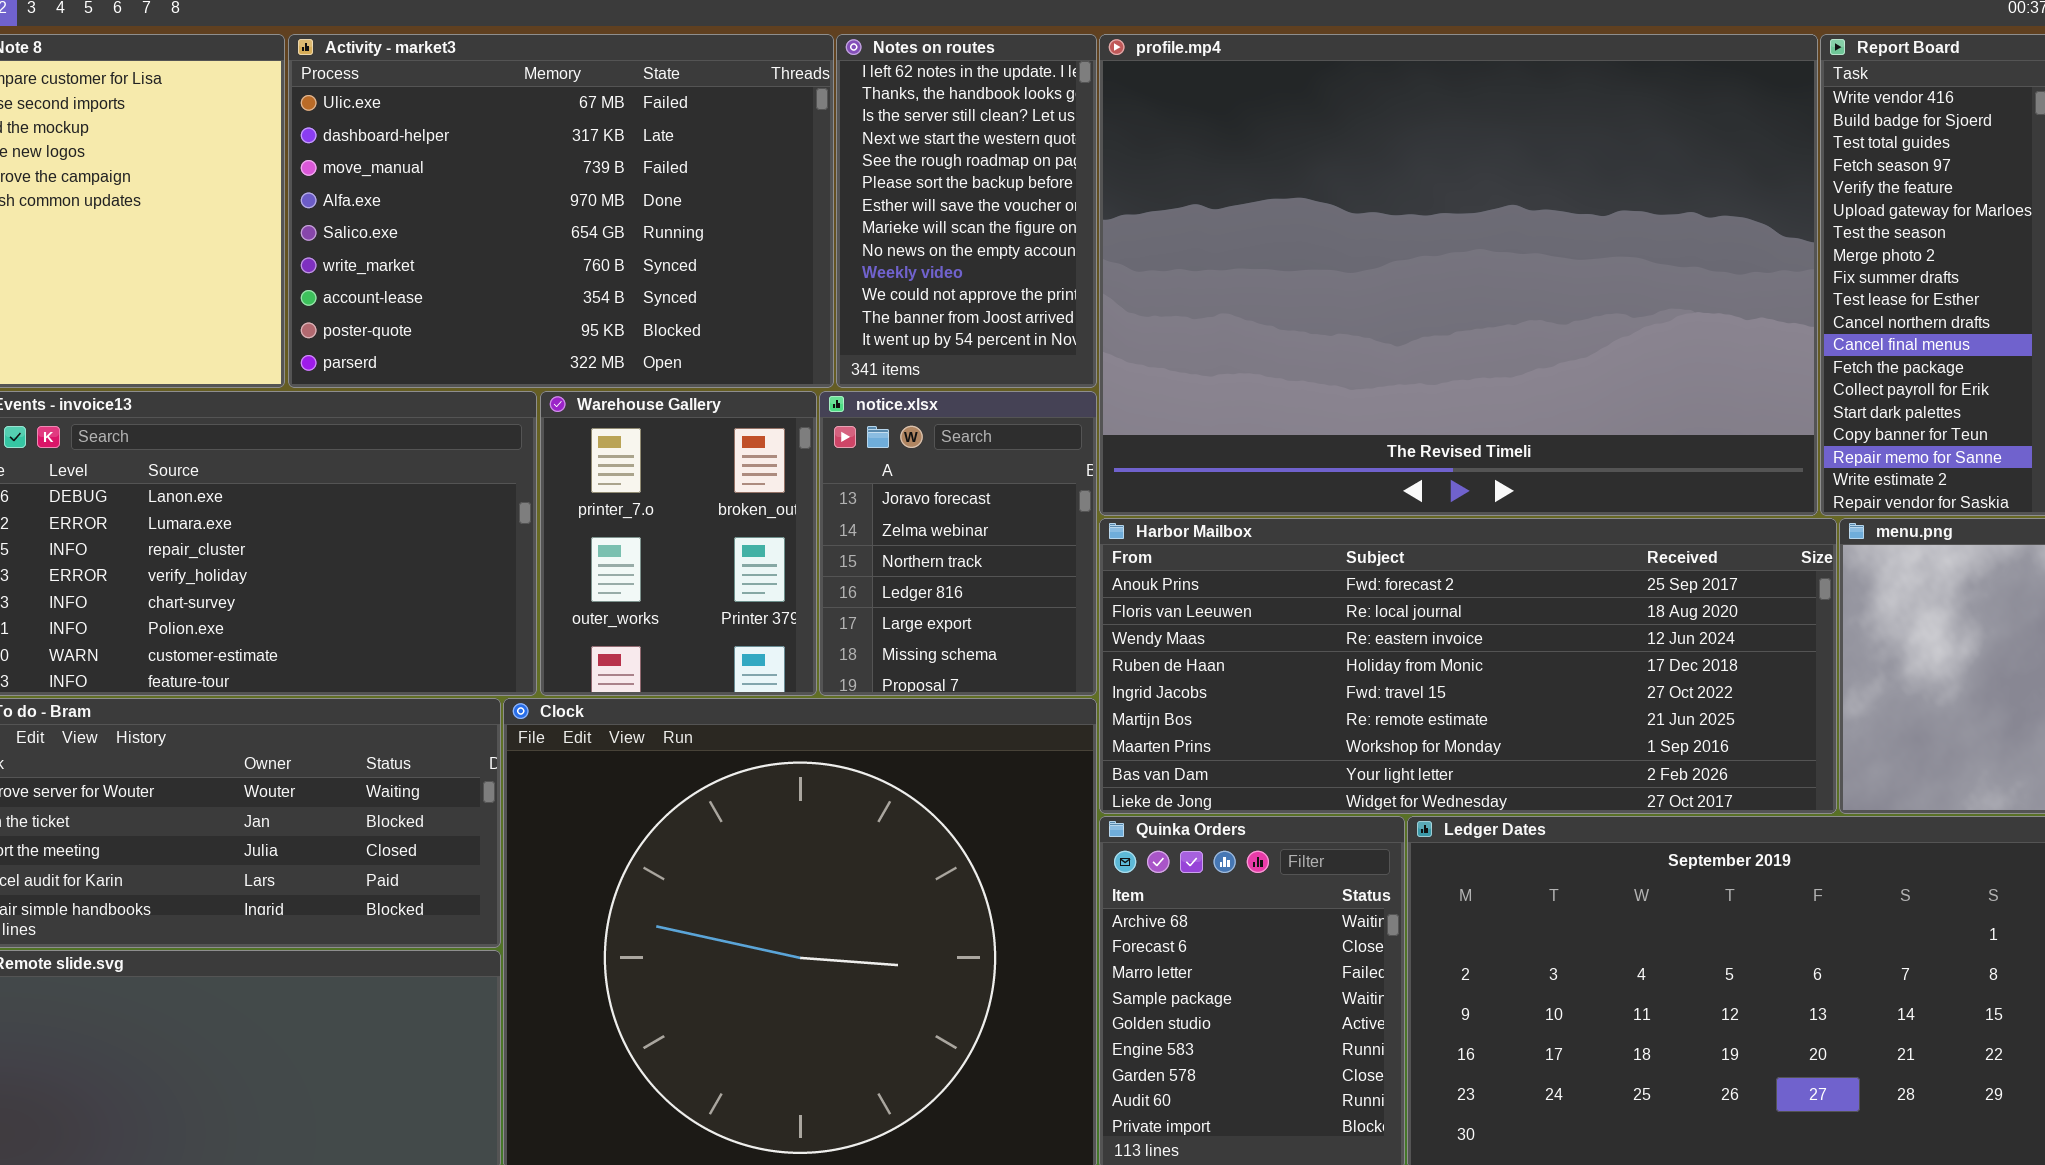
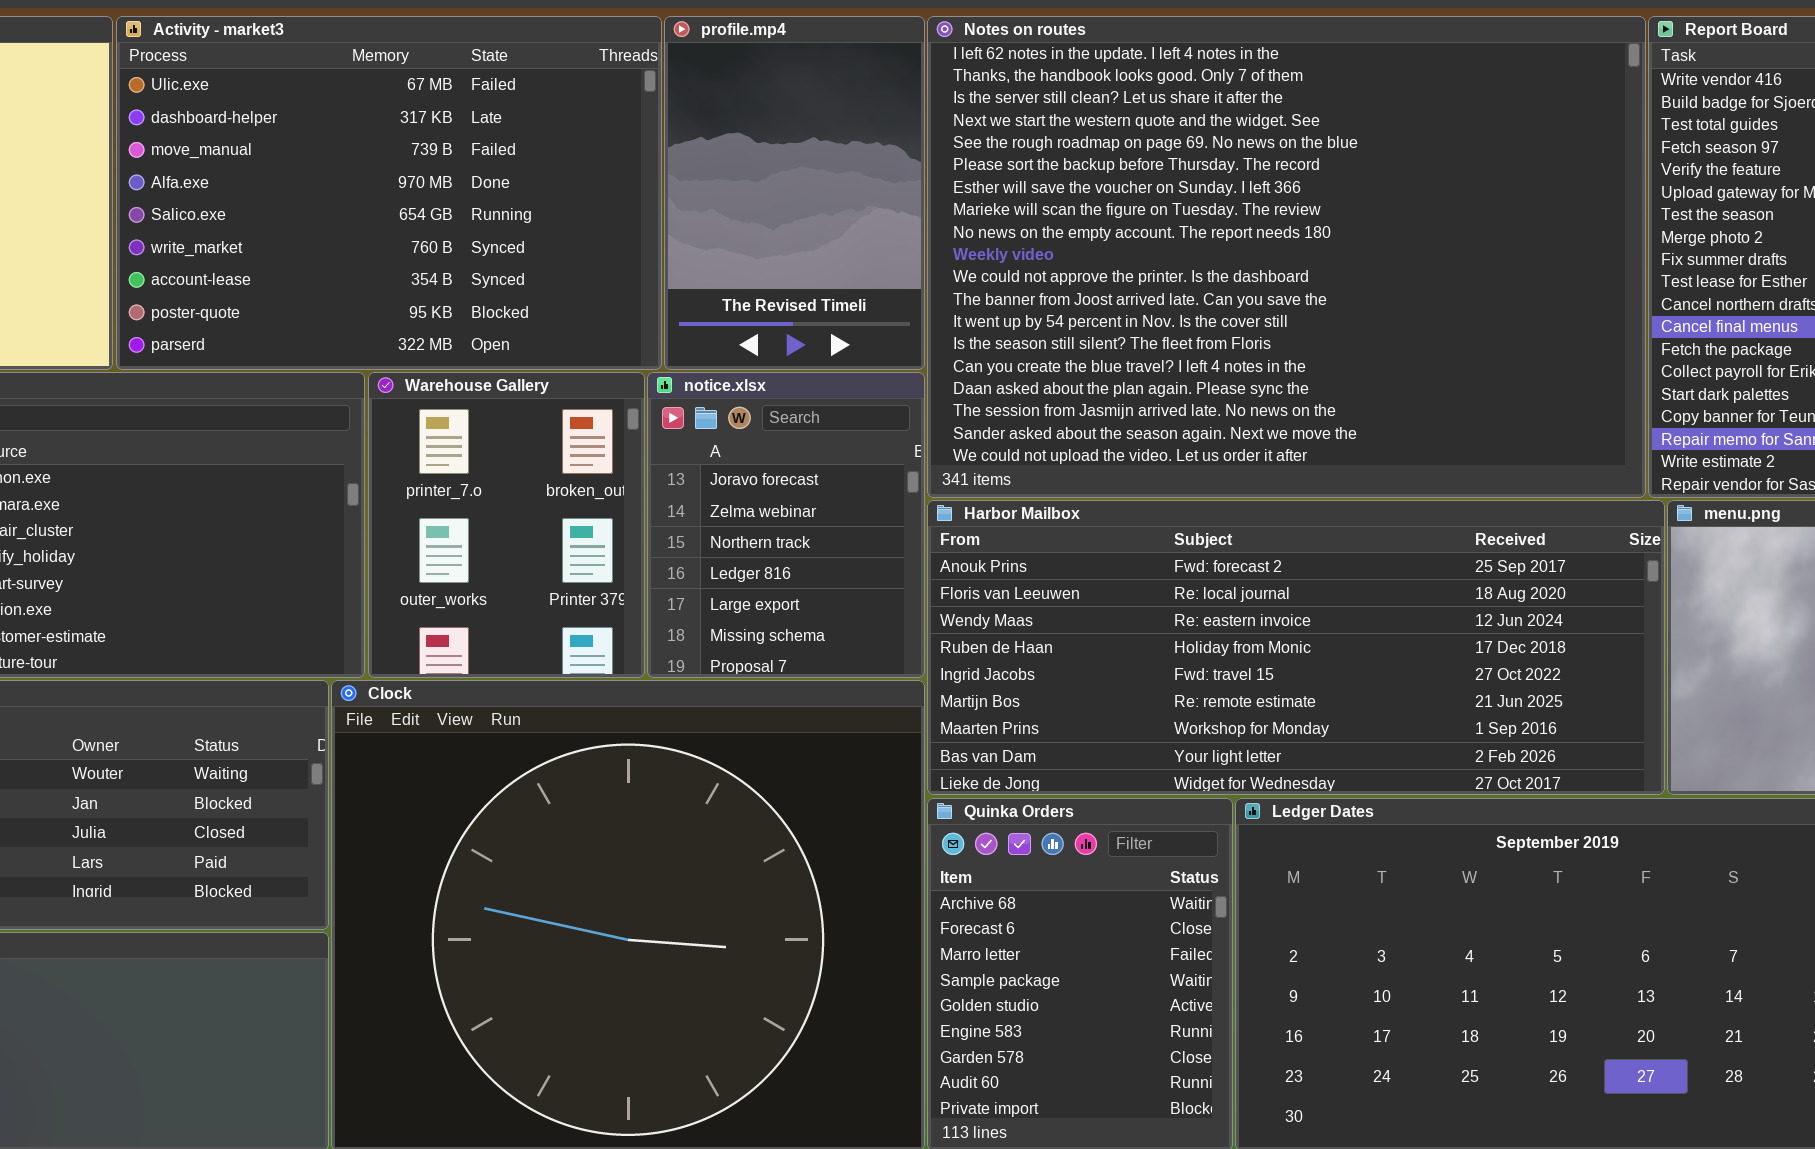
Notes on routes: [836,34,1097,388] -> [927,16,1646,498], moved, resized
profile.mp4: [1099,34,1818,516] -> [664,16,925,370], moved, resized

